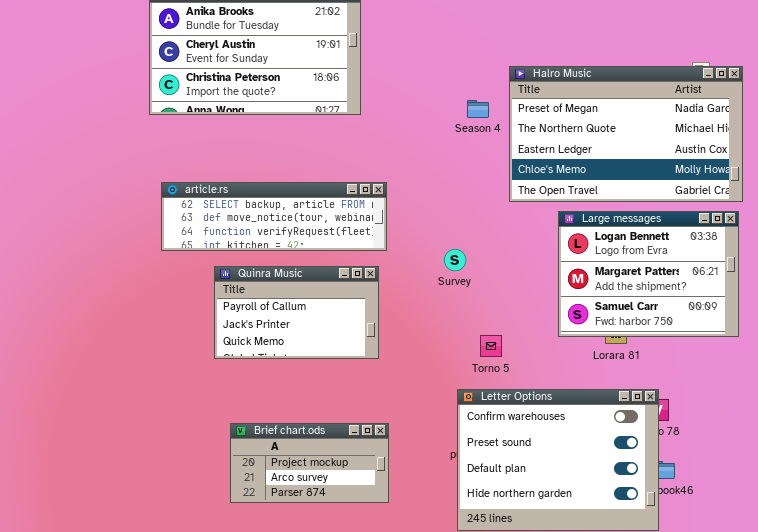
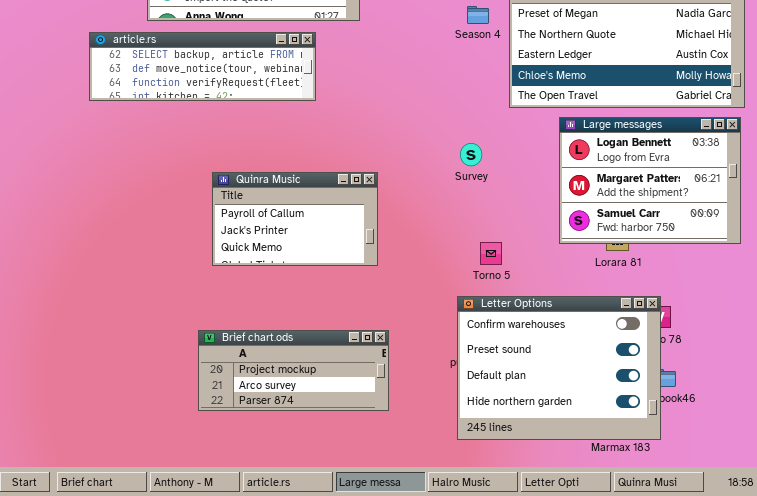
article.rs: [161,182,387,251] -> [89,32,316,101], moved
Survey: [444,249,466,271] -> [460,143,482,166], moved
Brief chart.ods: [230,423,389,503] -> [198,330,389,411], resized

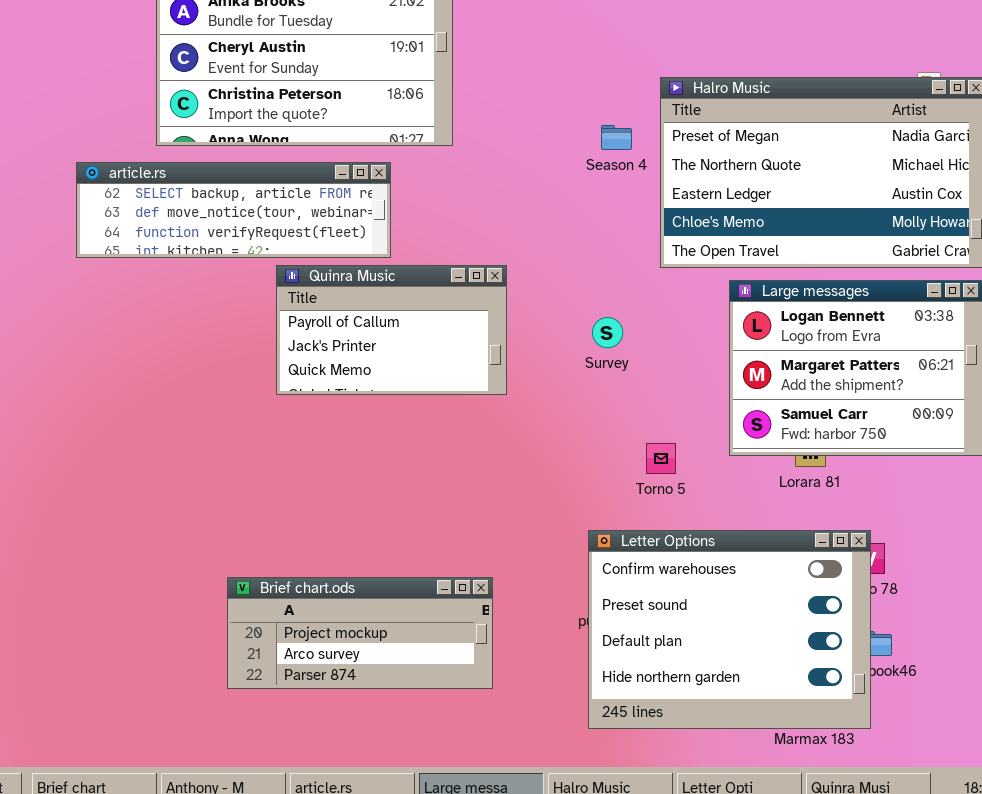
Quinra Music: [212,172,378,266] -> [276,265,507,395], moved
Torno 5: [480,242,502,265] -> [646,443,676,474], moved

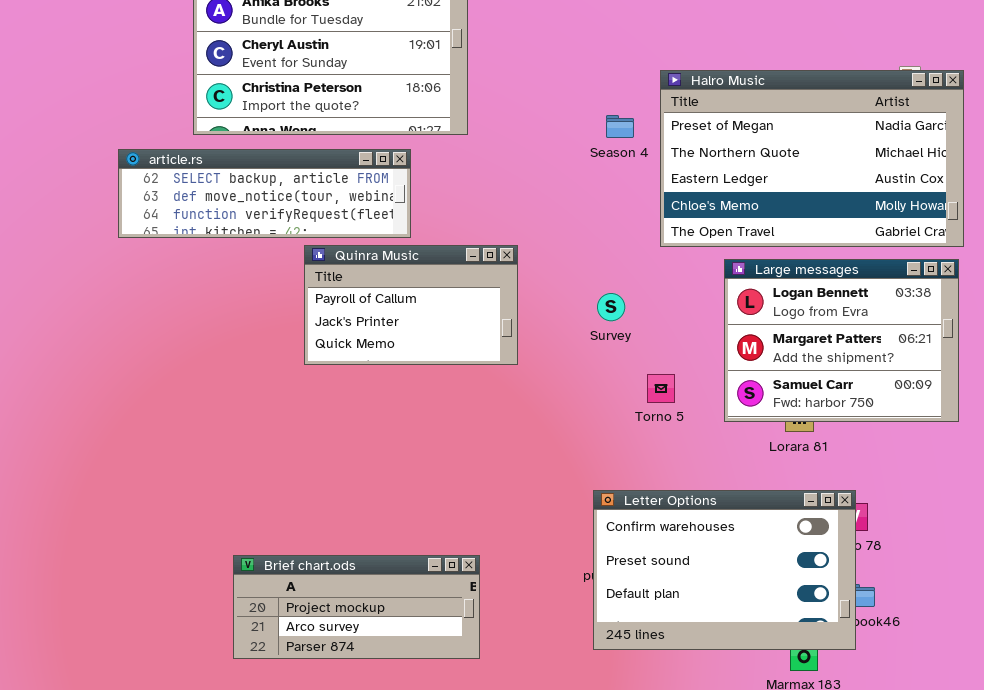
Torno 5: [646,443,676,474] -> [647,374,675,403], moved
Letter Options: [588,530,871,729] -> [593,490,856,650], resized
Brief chart.ods: [227,577,493,689] -> [233,555,480,659], moved

